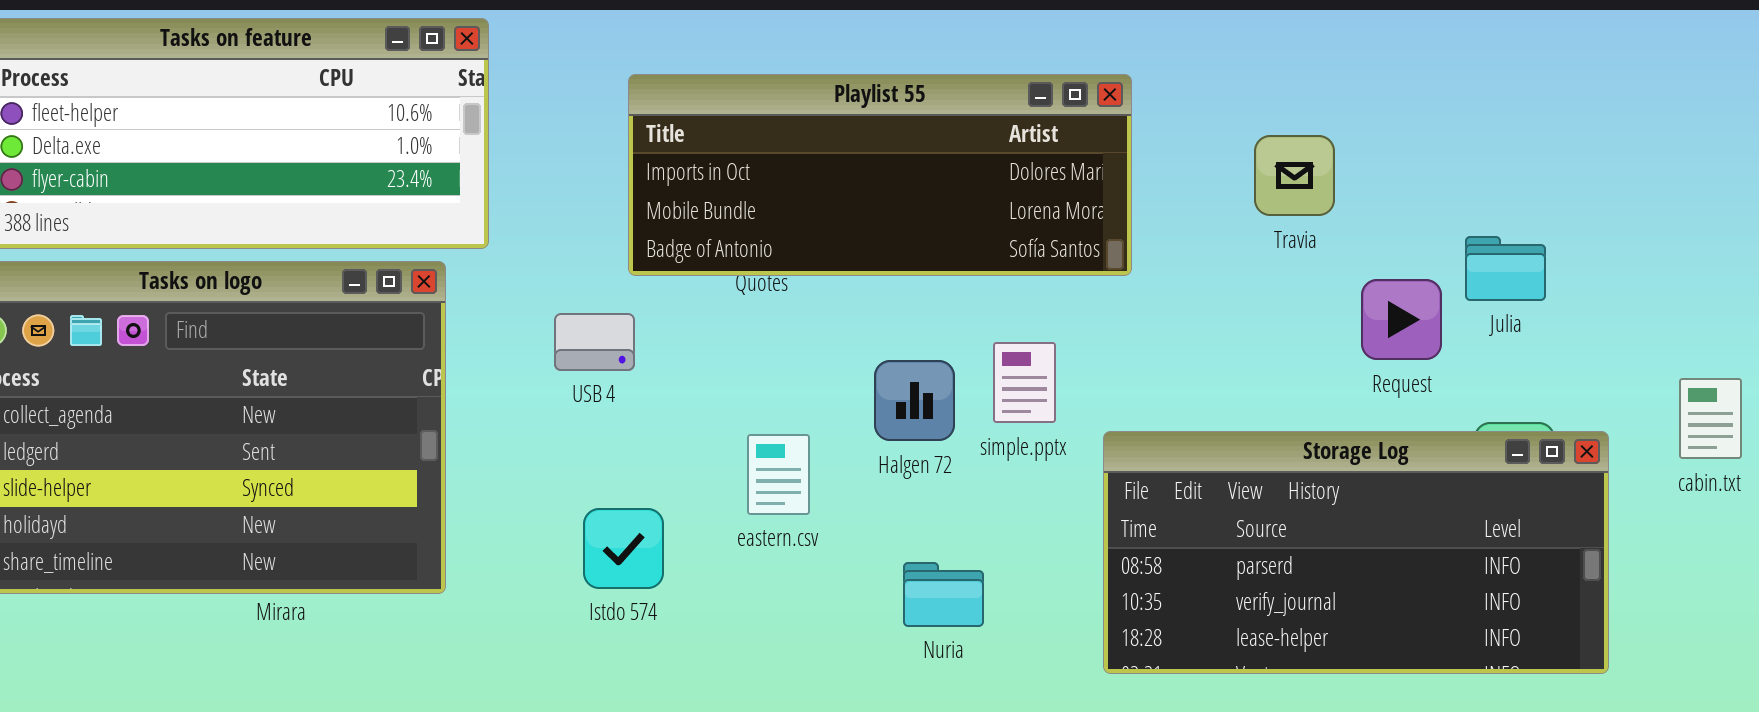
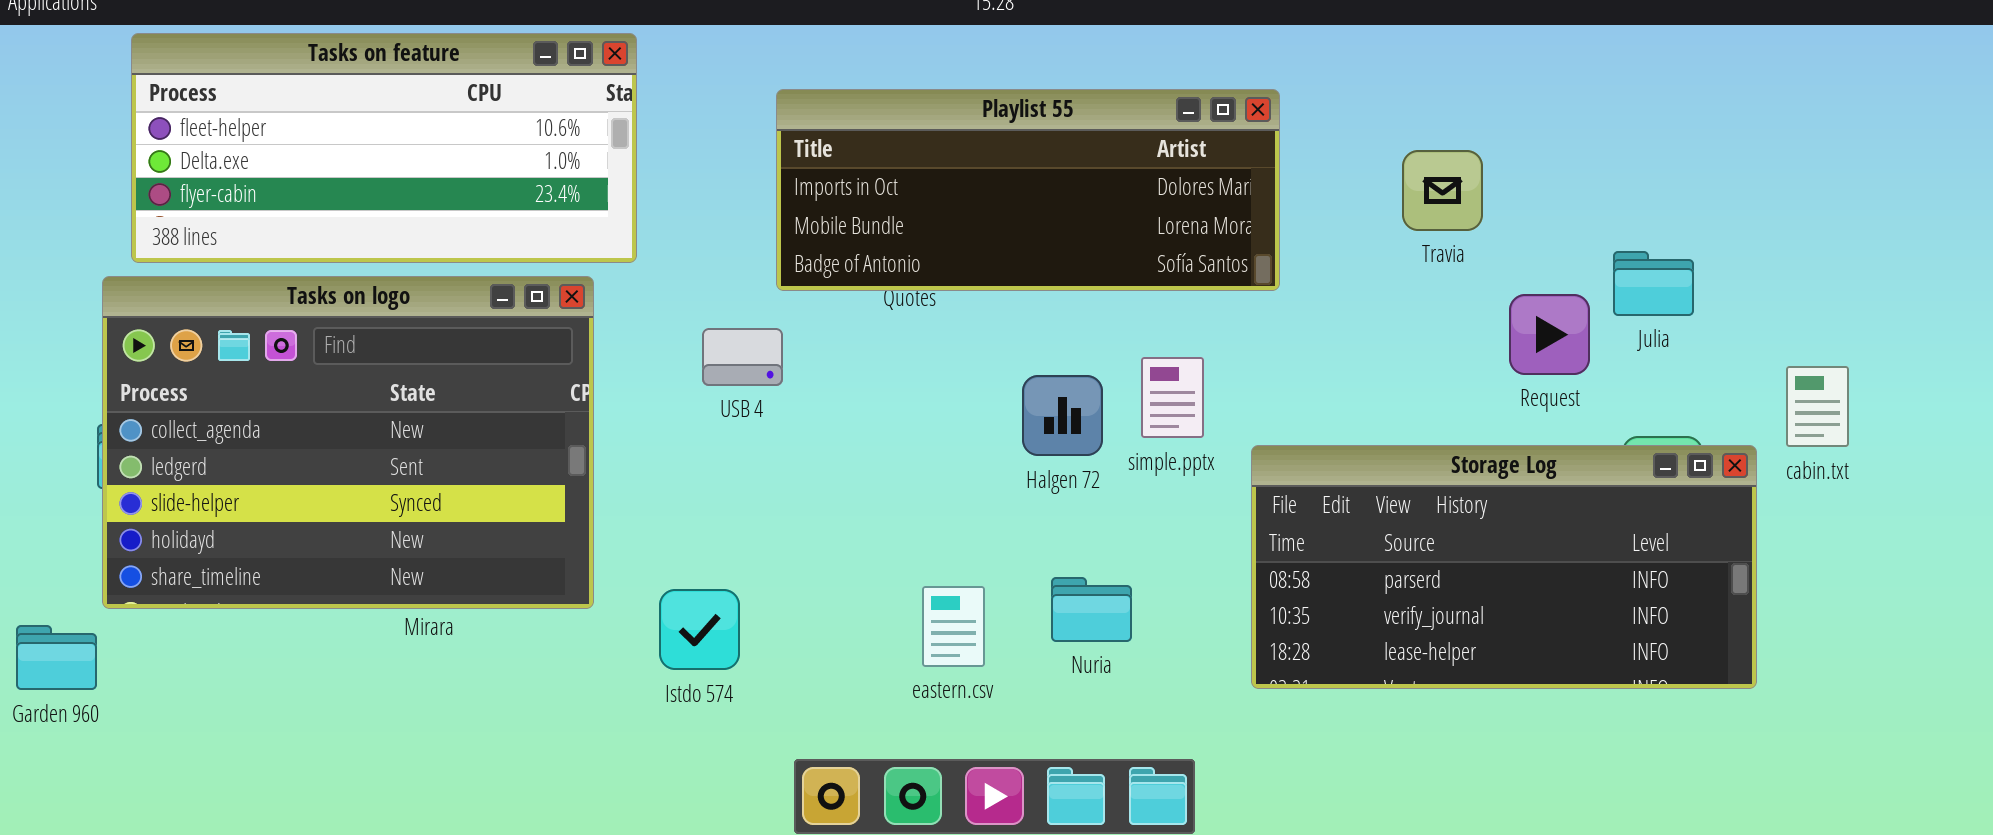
cabin.txt: [1679,378,1742,459] -> [1786,366,1849,447], moved
eastern.csv: [747,434,810,515] -> [922,586,985,667], moved
Istdo 574: [583,508,664,589] -> [659,589,740,670], moved

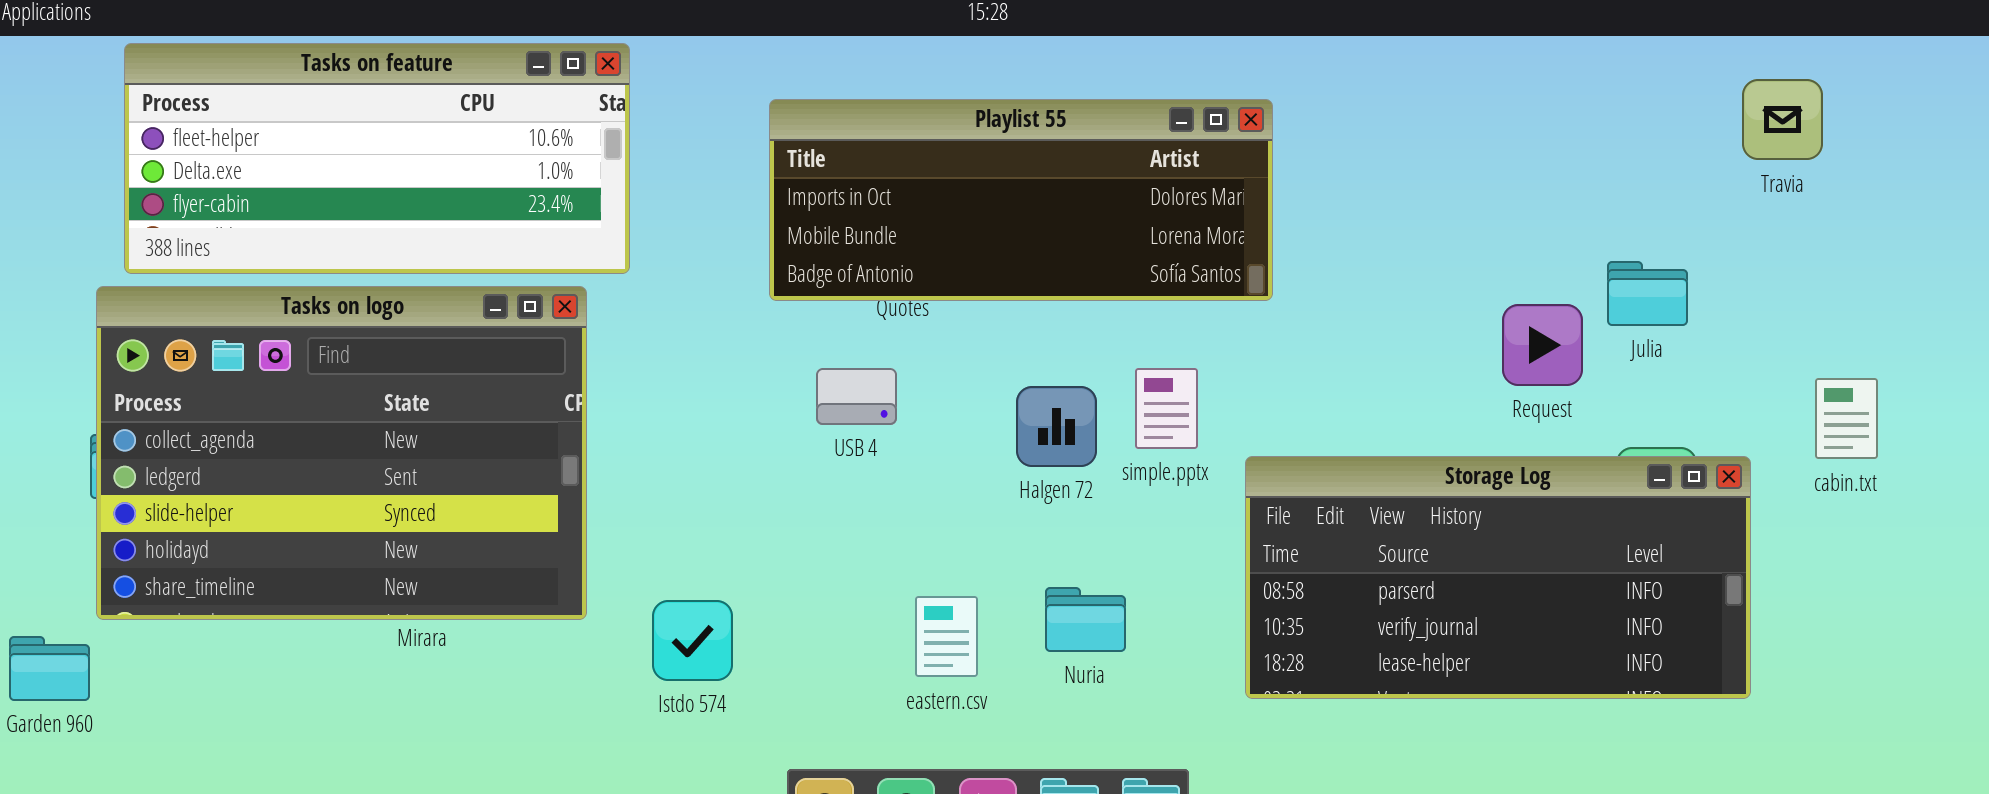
Travia: [1402,150,1483,231] -> [1742,79,1823,160], moved
USB 4: [702,328,783,386] -> [816,368,897,425], moved
cabin.txt: [1786,366,1849,447] -> [1815,378,1878,459], moved

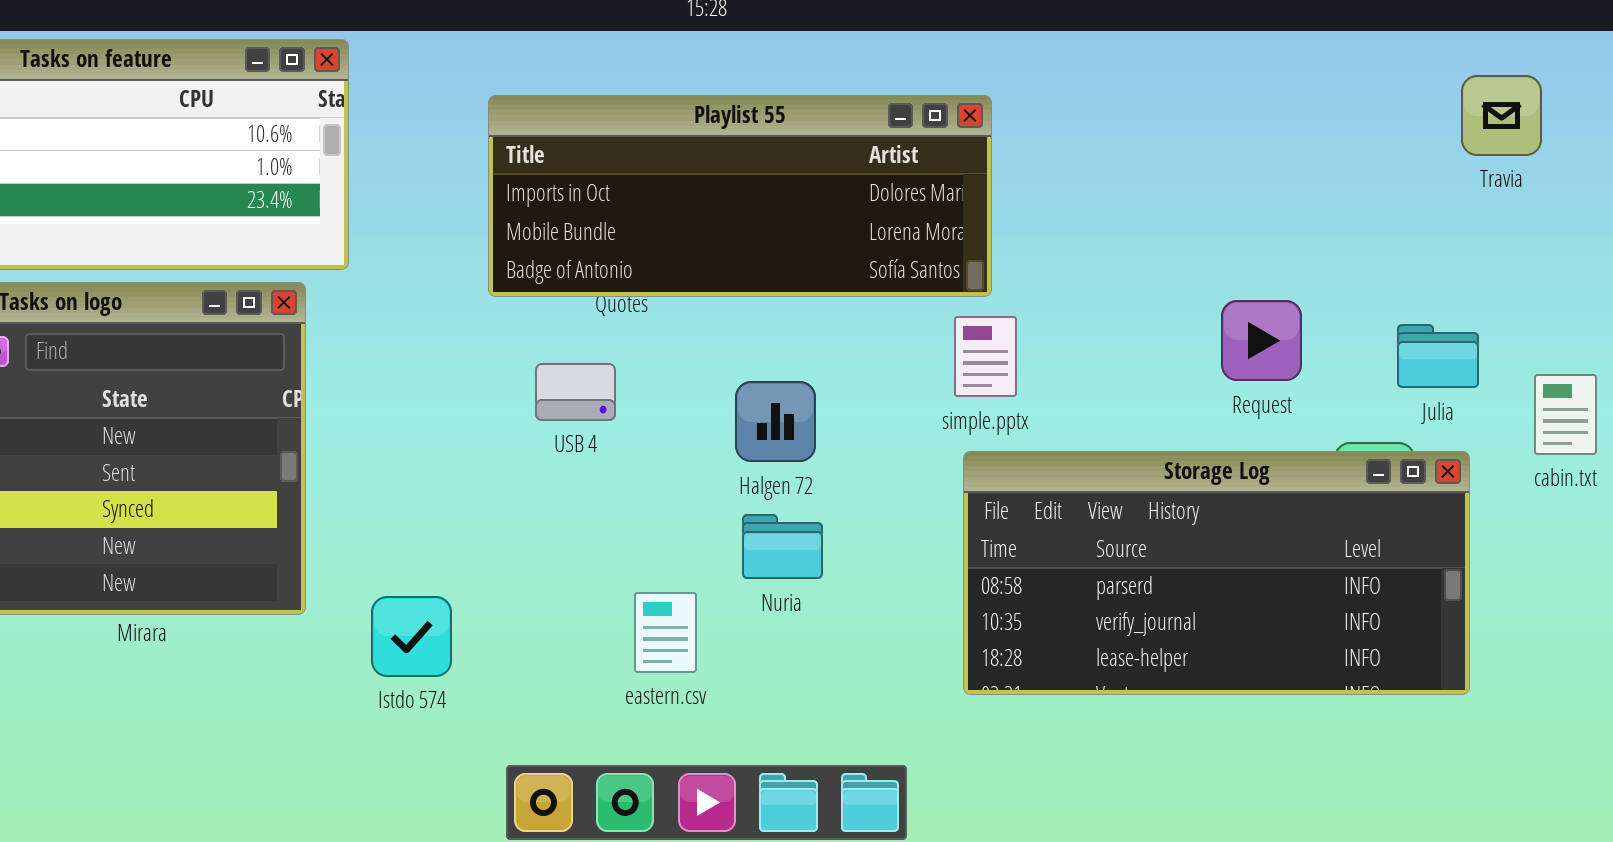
Julia: [1607,261,1688,326] -> [1397,324,1479,388], moved
simple.pptx: [1135,368,1198,449] -> [954,316,1017,397], moved
Nuria: [1045,587,1126,652] -> [742,514,823,579], moved

